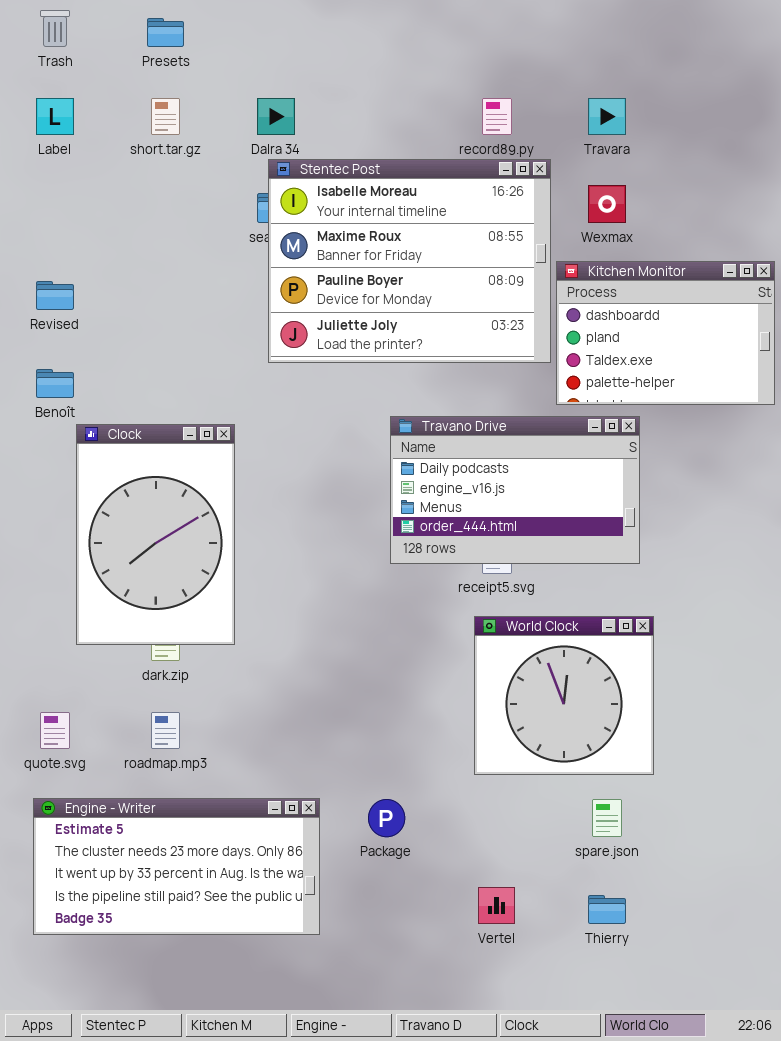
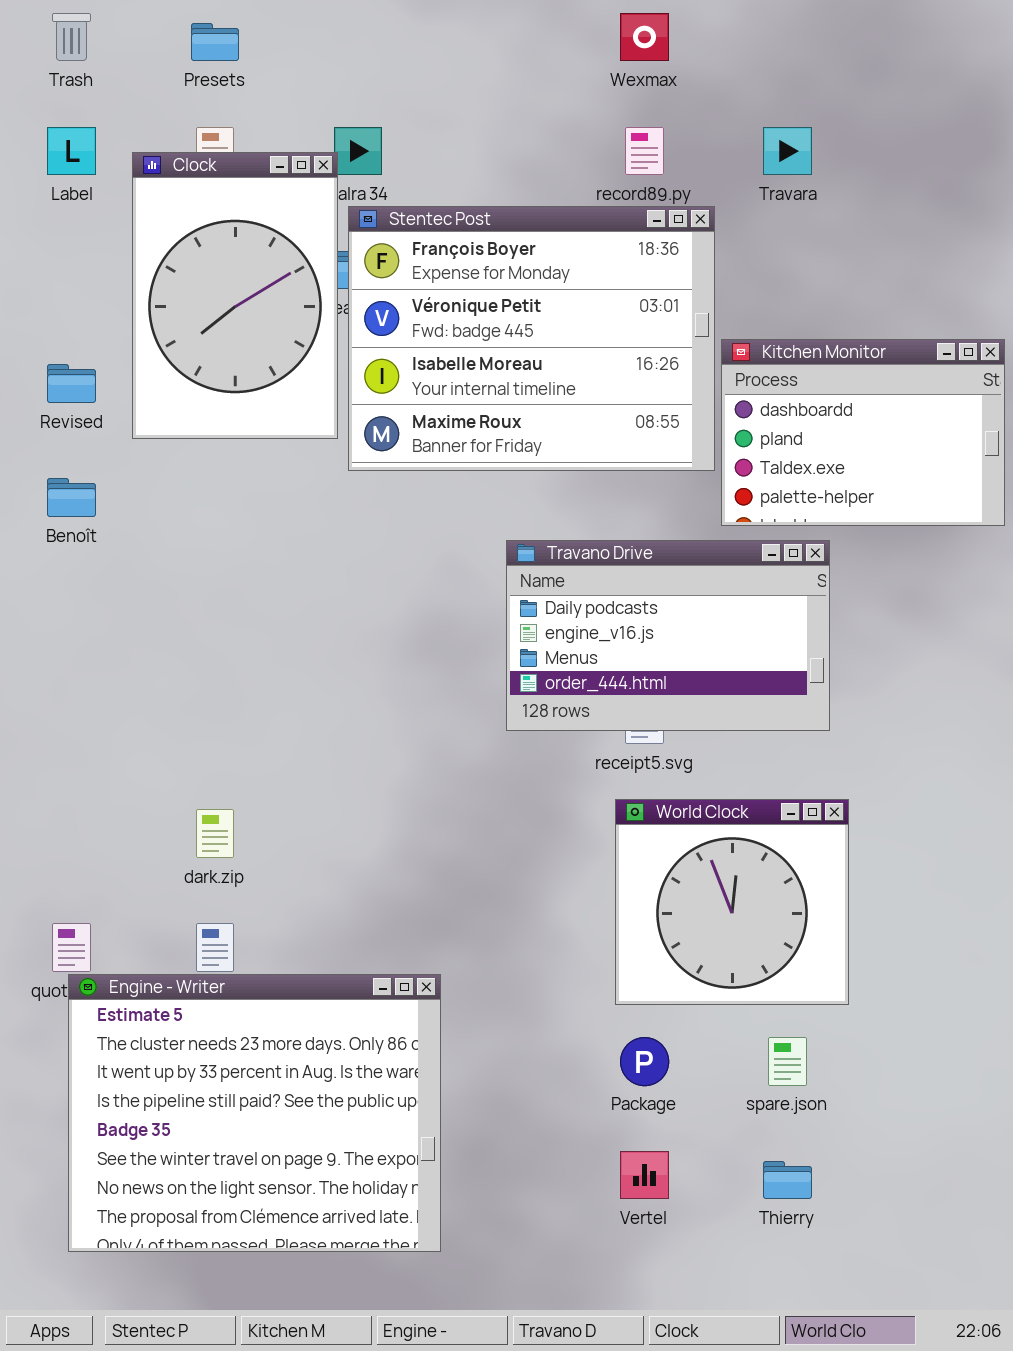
Stentec Post: [268,159,551,363] -> [348,206,715,471], scrolled up 2 rows
Wexmax: [588,185,626,223] -> [620,13,669,61], moved
Clock: [76,424,235,645] -> [132,152,338,439], moved
Engine - Writer: [33,798,320,935] -> [68,974,441,1252], moved, resized
Package: [368,799,405,837] -> [620,1037,669,1086], moved

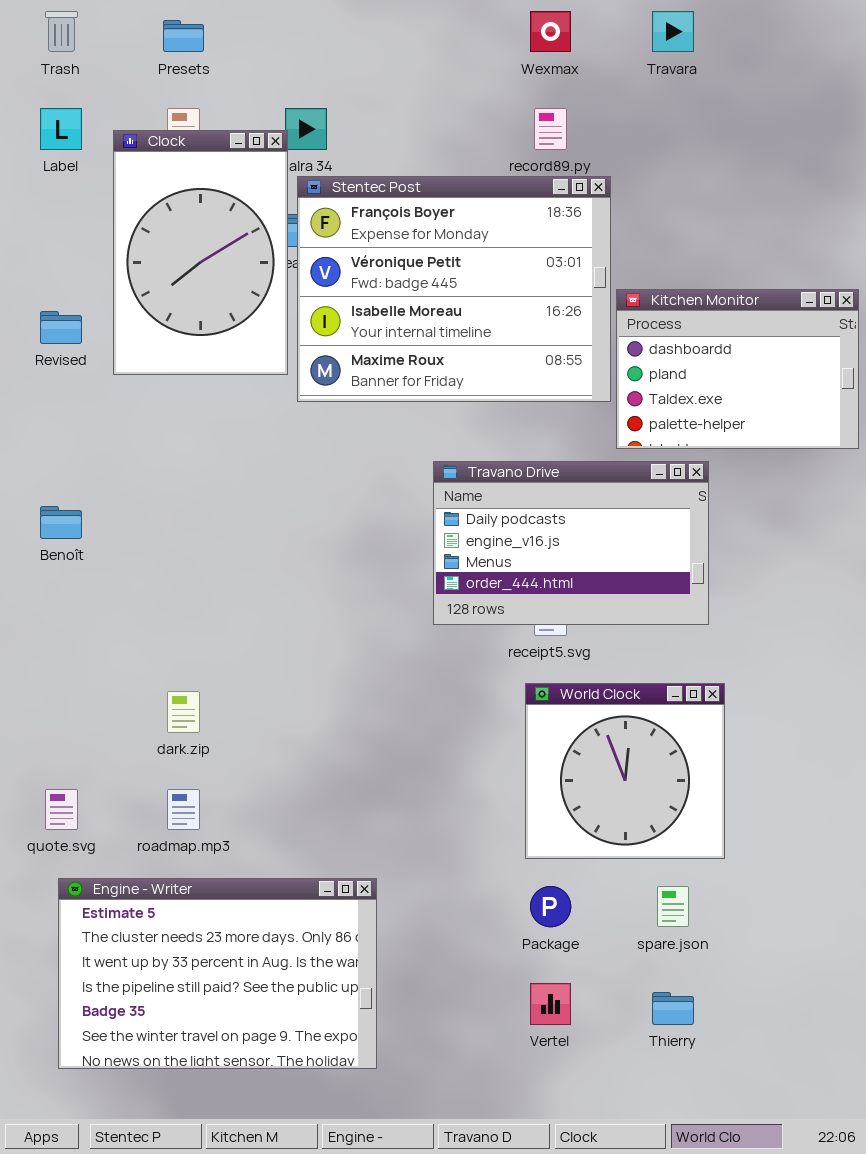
Travara: [763,127,812,175] -> [652,11,694,52], moved
Benoît: [47,478,96,517] -> [40,506,82,539], moved
Engine - Writer: [68,974,441,1252] -> [58,878,377,1069], resized

